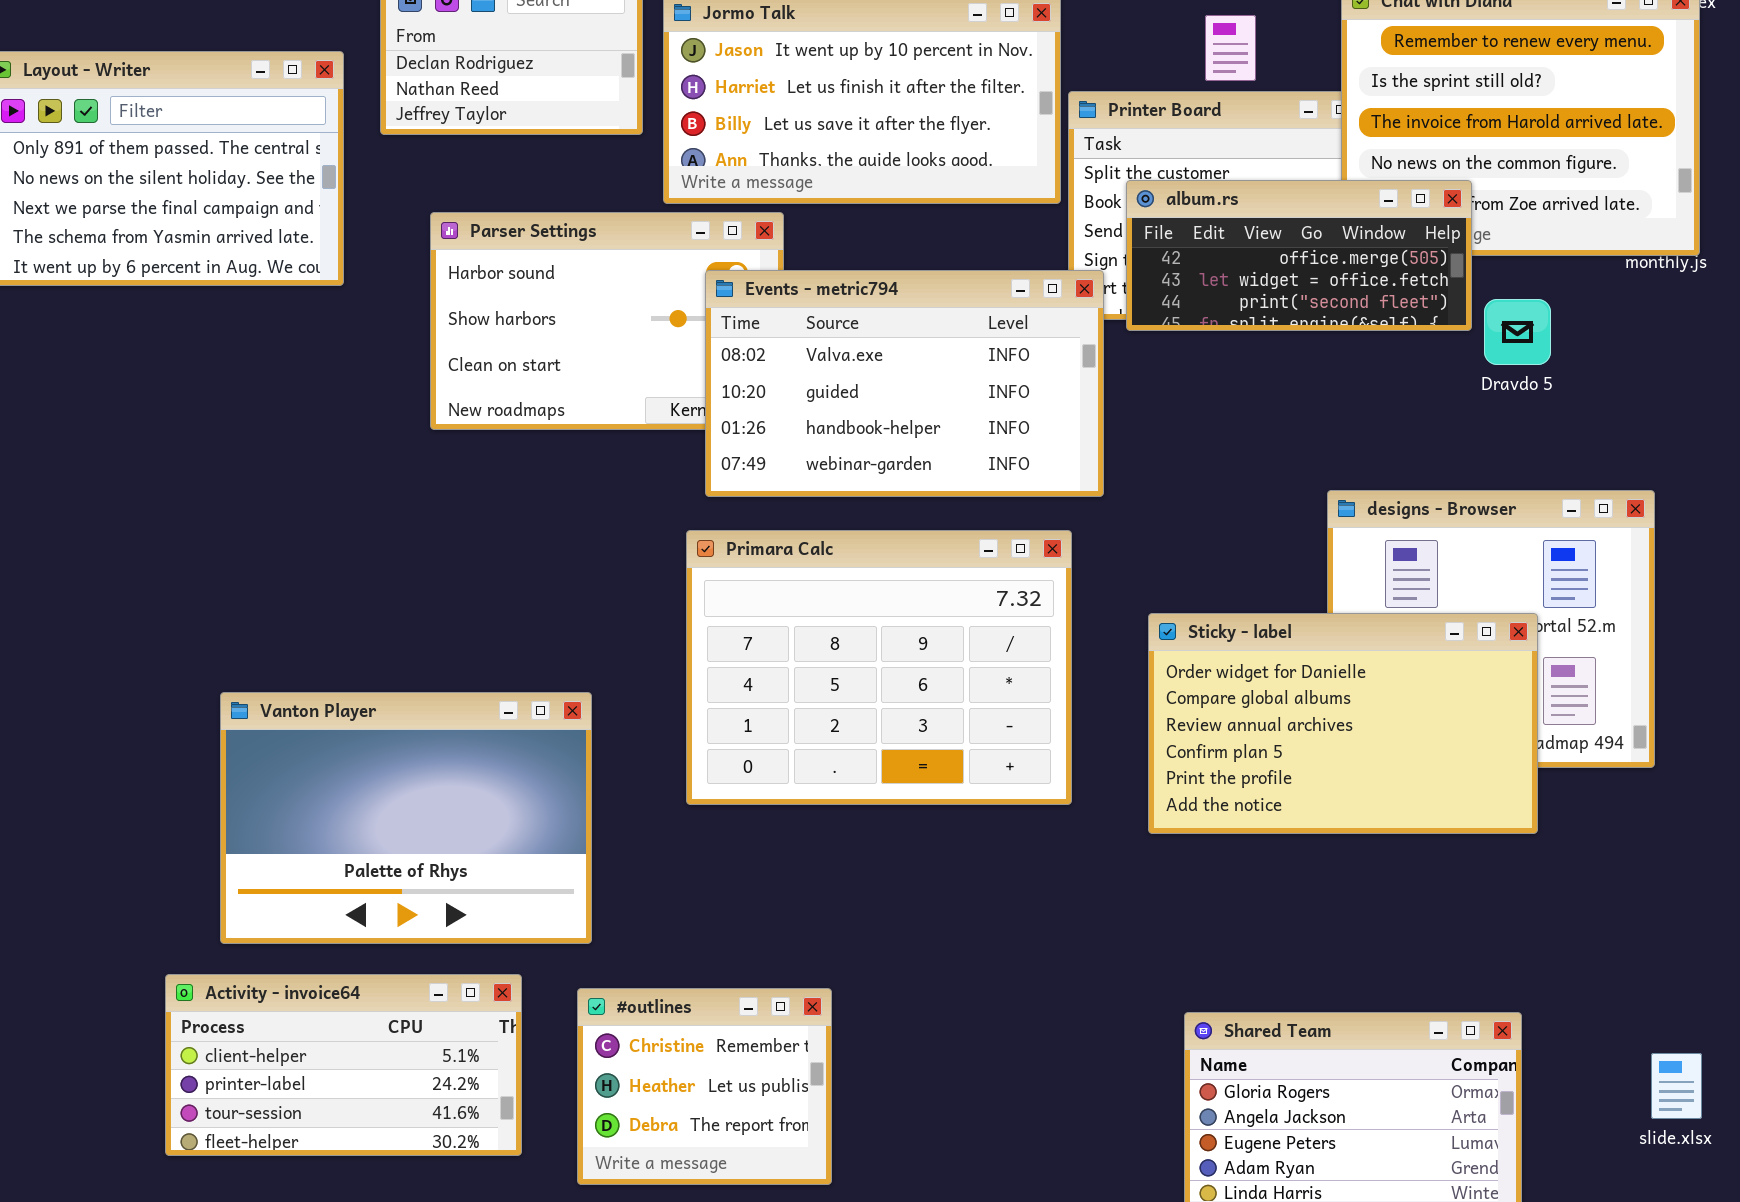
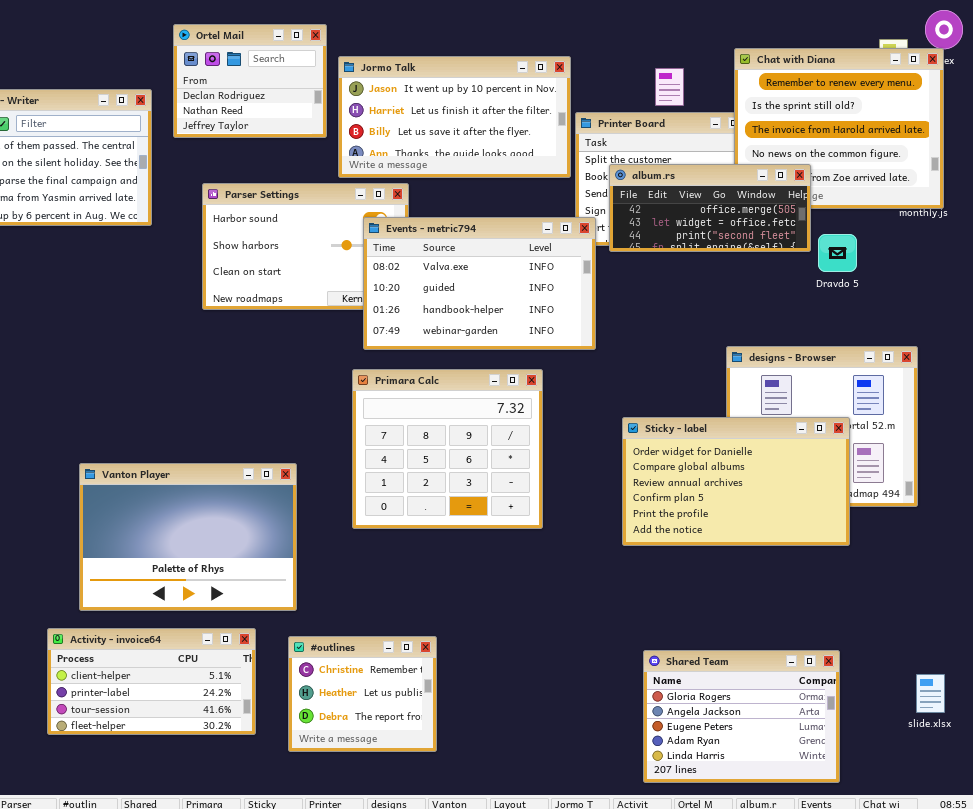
Primara Calc: [686,530,1072,805] -> [352,369,543,529], resized

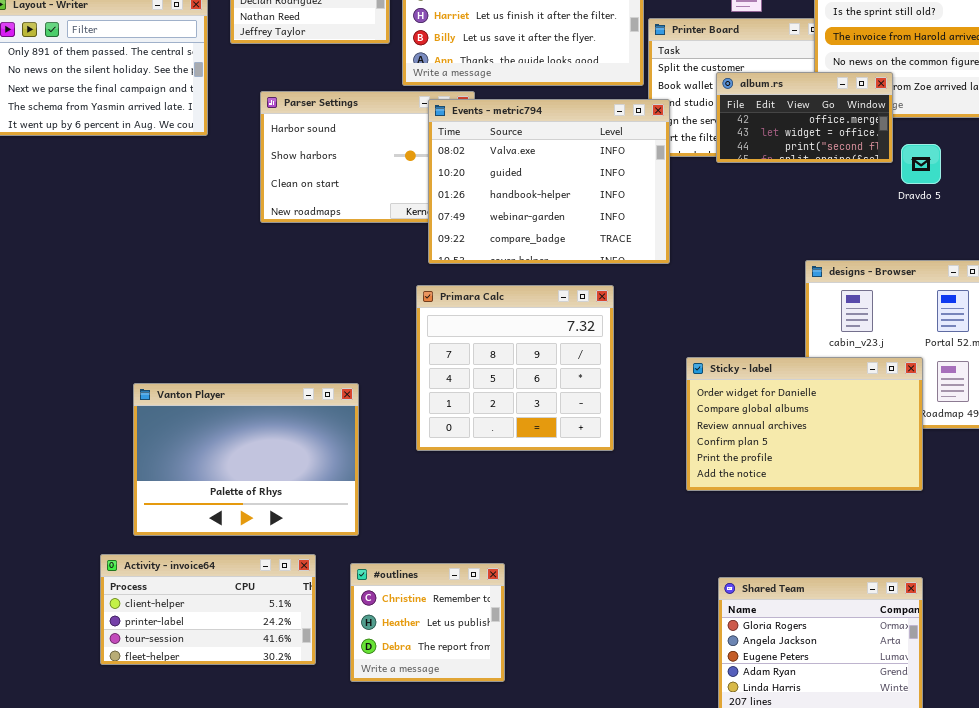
album.rs: [609,164,811,252] -> [716,72,893,163], resized
Events - metric794: [363,217,596,350] -> [428,99,670,264], resized
Sticky - label: [622,417,850,546] -> [686,357,923,491], moved

